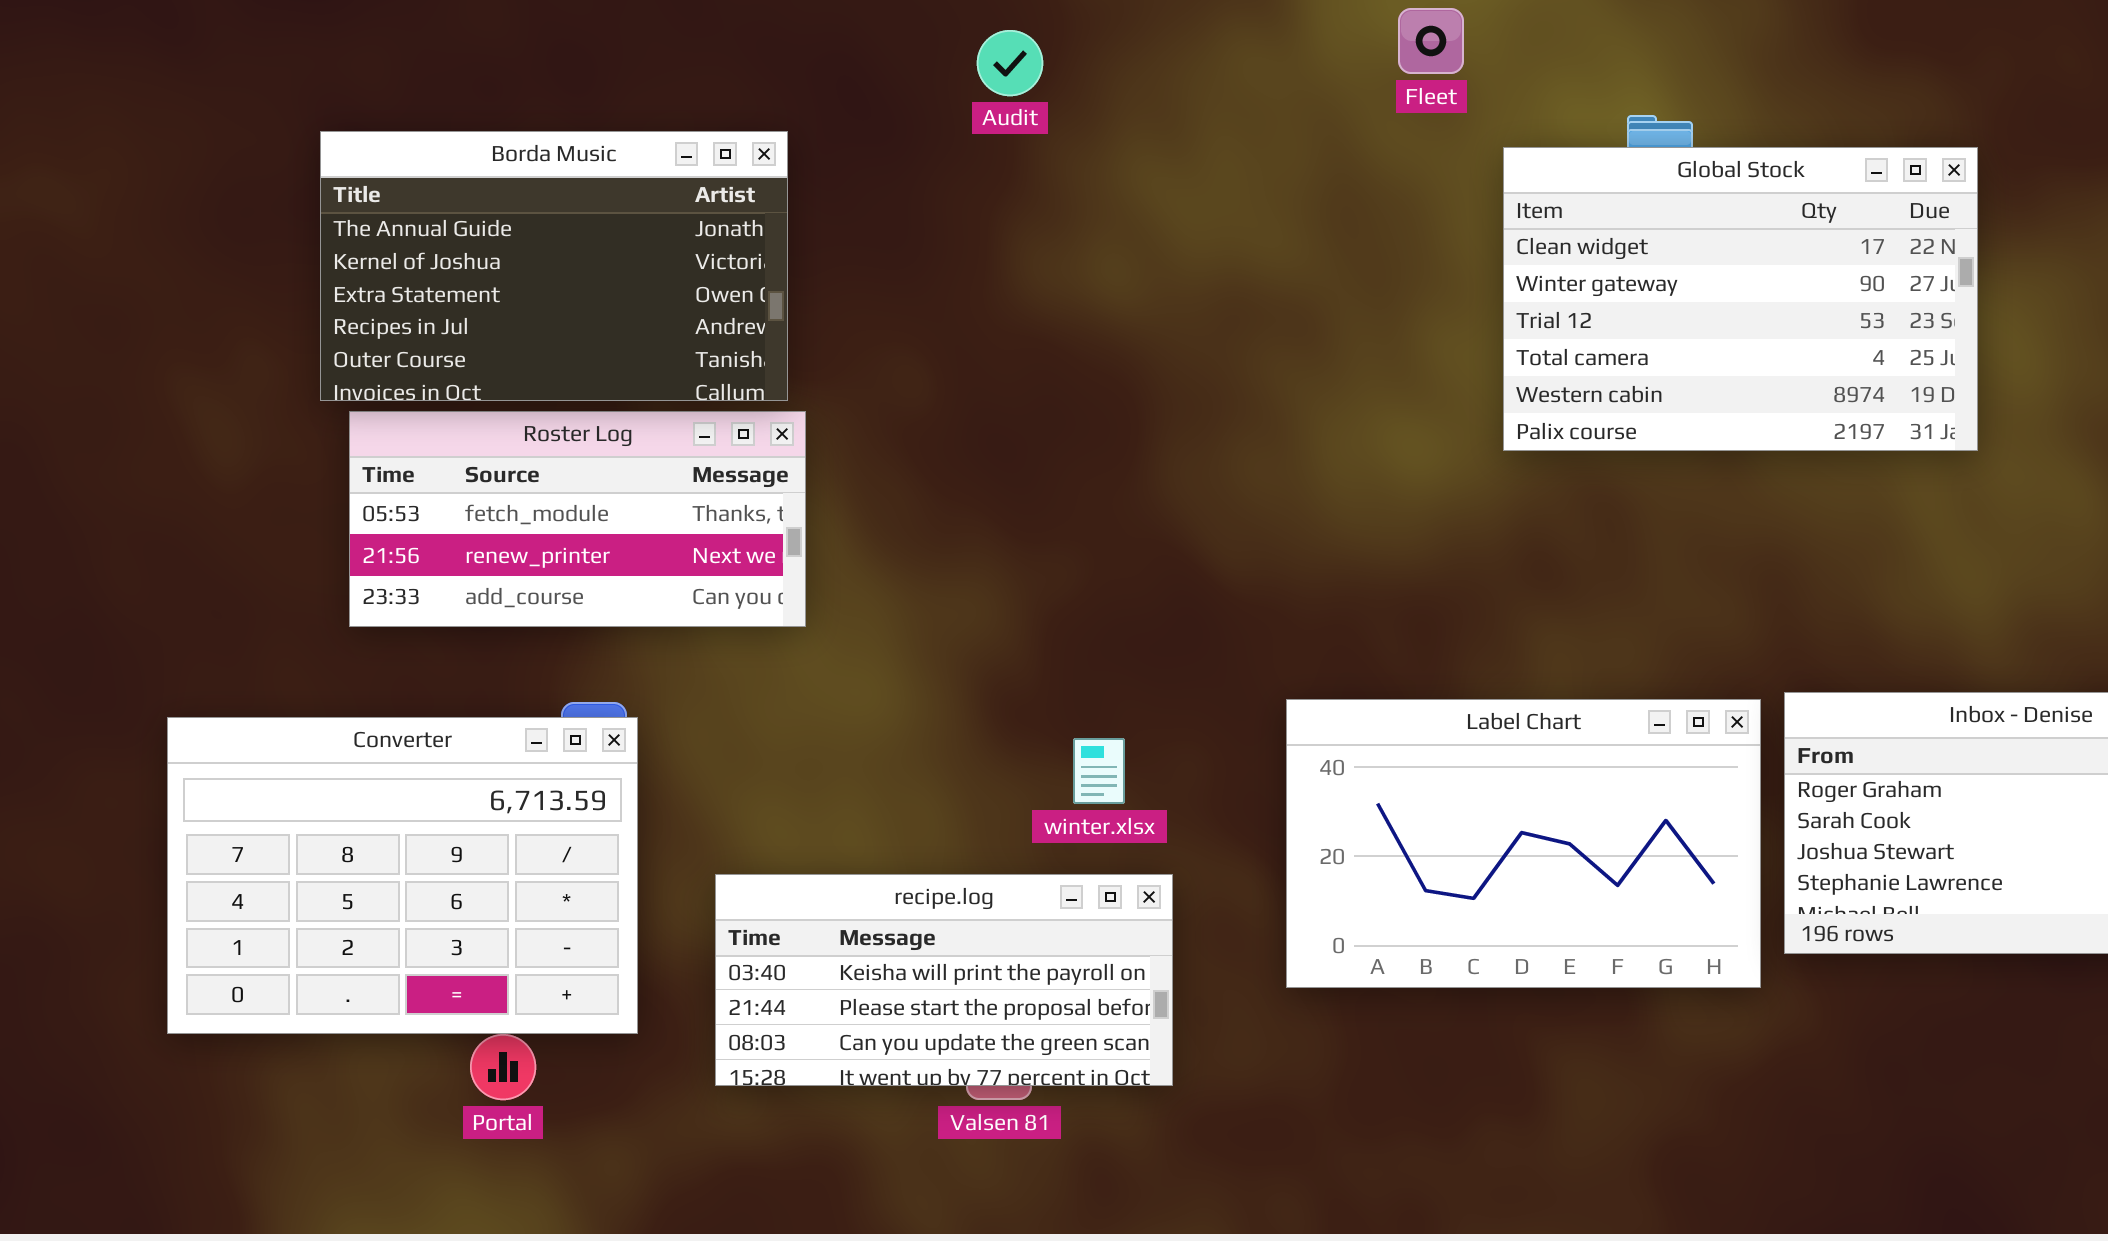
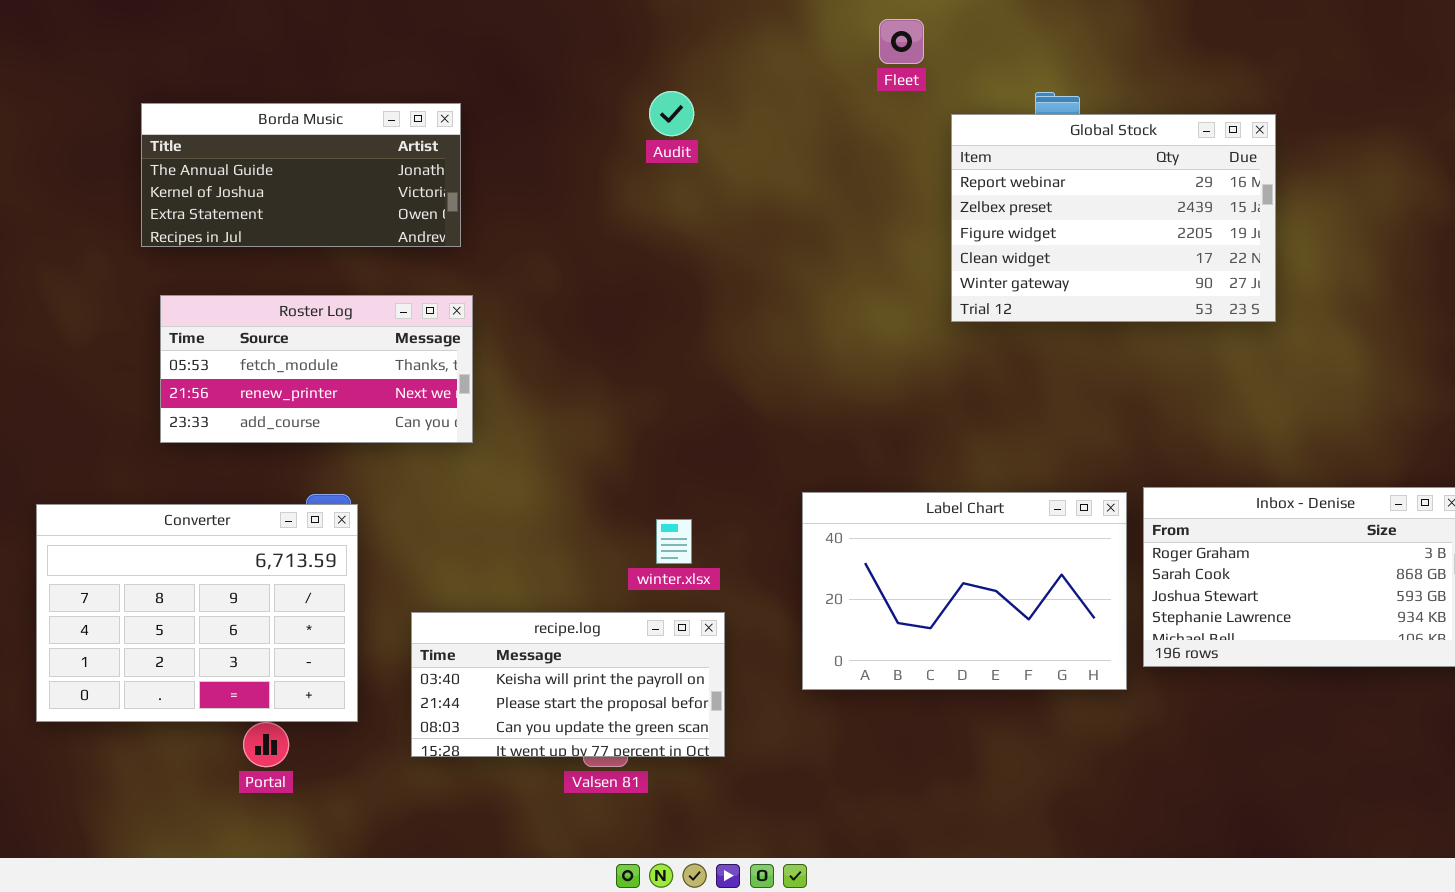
Audit: [977,30,1043,96] -> [649,91,694,136], moved
Borda Music: [320,131,788,401] -> [141,103,461,247], resized
Global Stock: [1503,147,1978,451] -> [951,114,1276,322], scrolled up 3 rows

